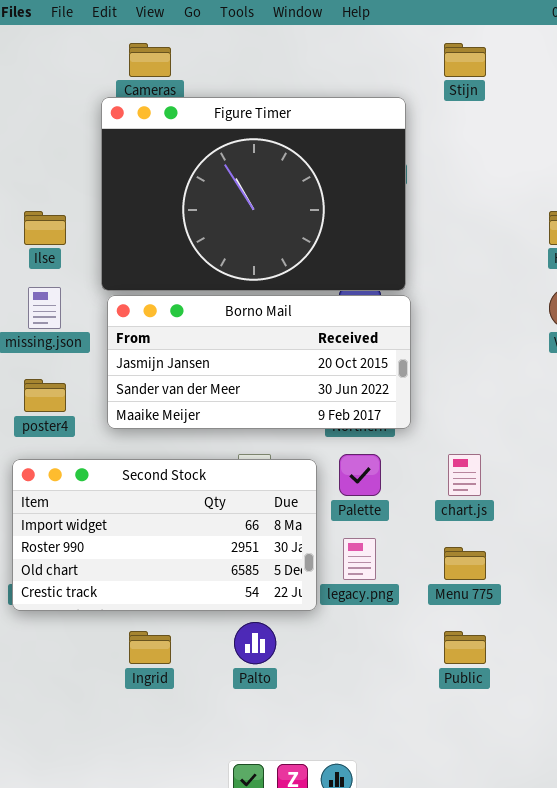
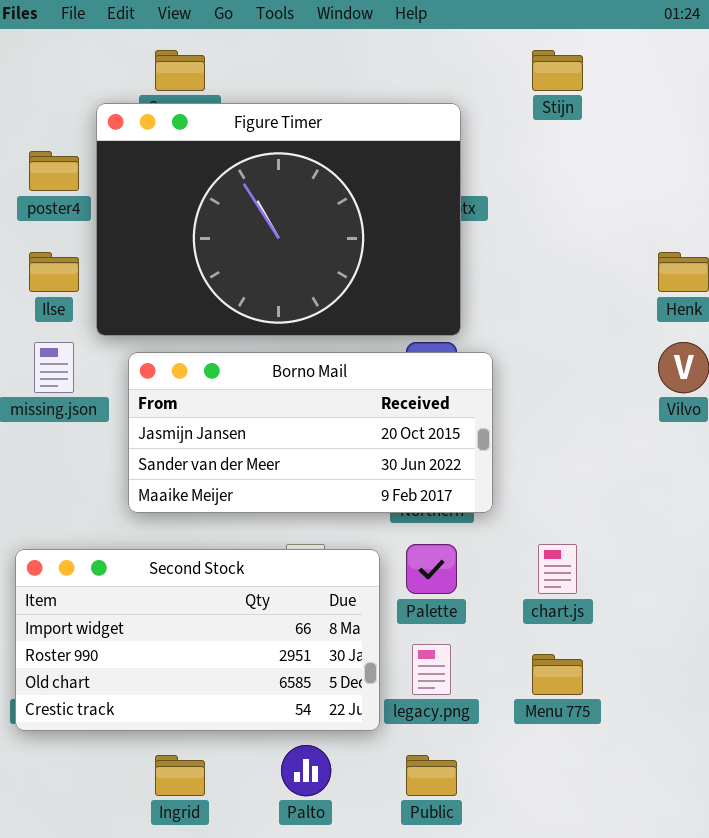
Figure Timer: [101,97,406,291] -> [96,103,461,336], moved
poster4: [24,379,66,412] -> [29,151,79,191], moved
Public: [444,631,486,664] -> [406,755,457,796], moved

